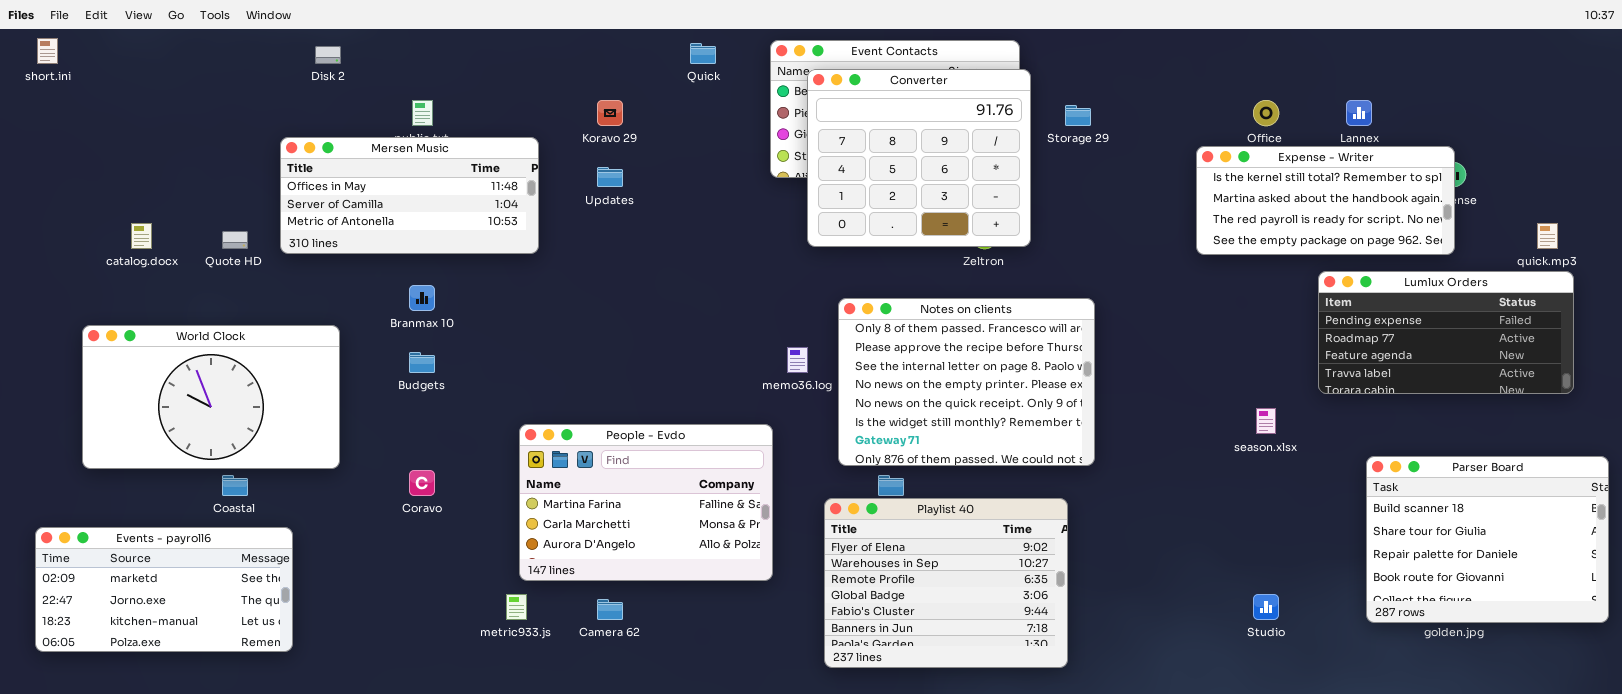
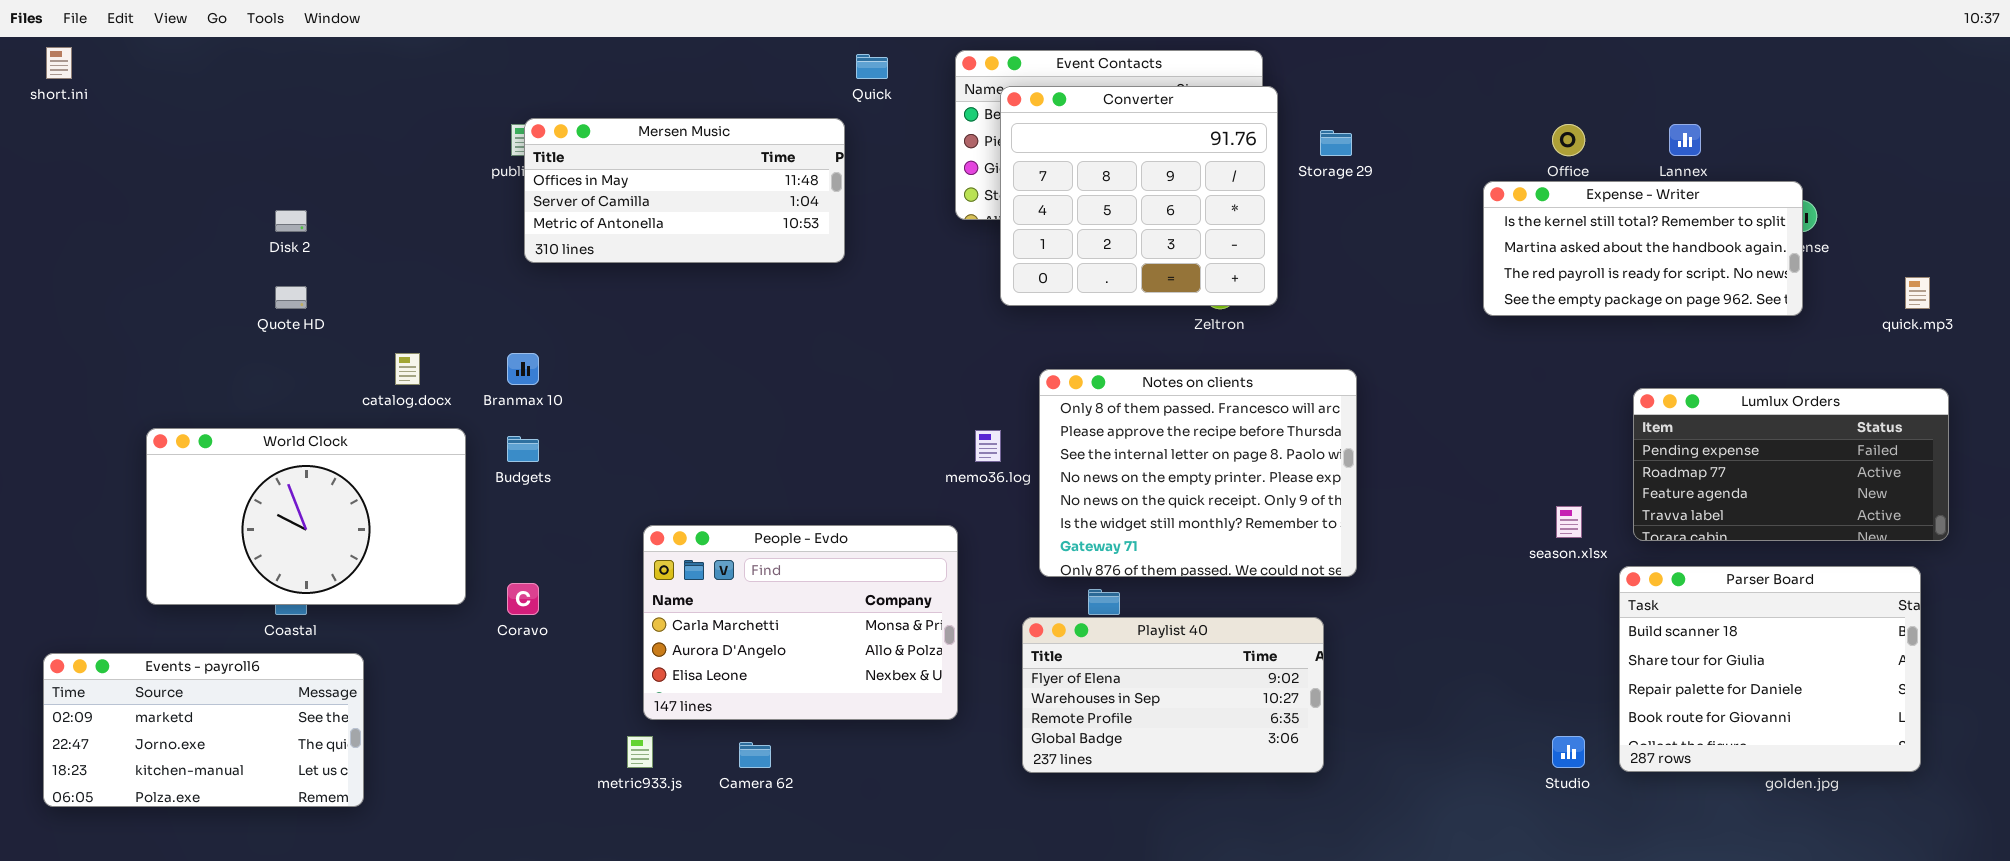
Disk 2: [315,46,341,64] -> [275,210,307,232], moved
Mersen Music: [280,137,539,254] -> [524,118,845,263], moved
catalog.docx: [131,223,152,249] -> [395,353,420,385], moved
Lumlux Orders: [1318,271,1574,394] -> [1633,388,1949,541], moved
World Clock: [82,325,340,469] -> [146,428,466,605], moved
People - Evdo: [519,424,773,581] -> [643,525,958,720], scrolled down 1 row
Parser Board: [1366,456,1609,623] -> [1619,566,1921,772], moved
Playlist 40: [824,498,1068,668] -> [1022,617,1324,773], resized

